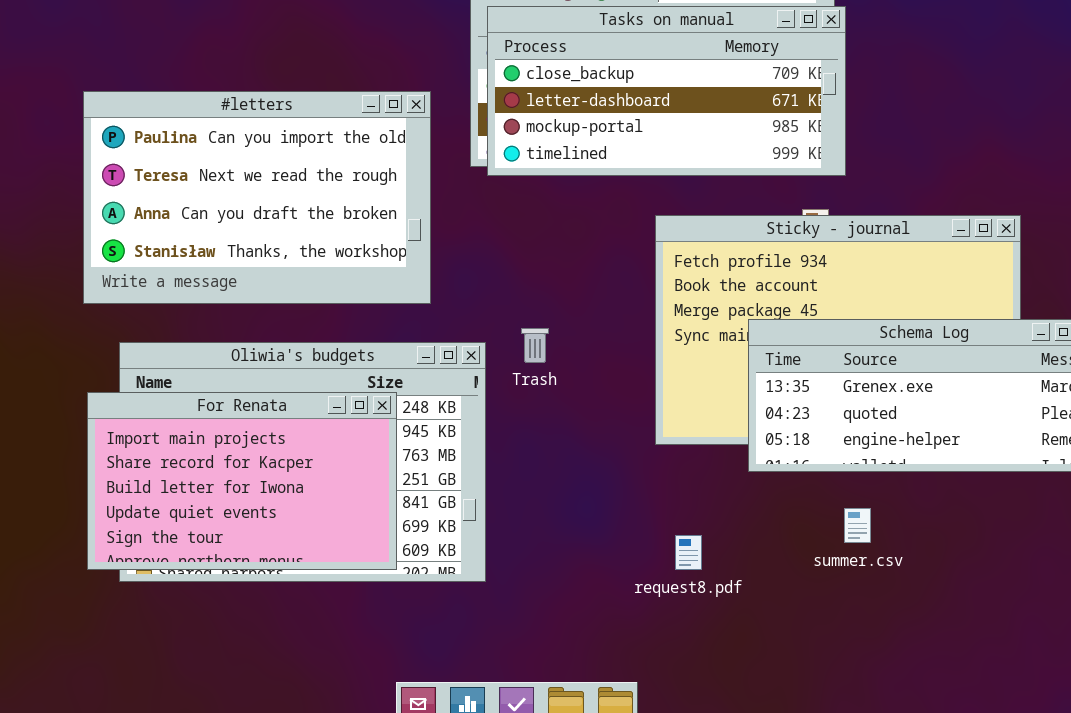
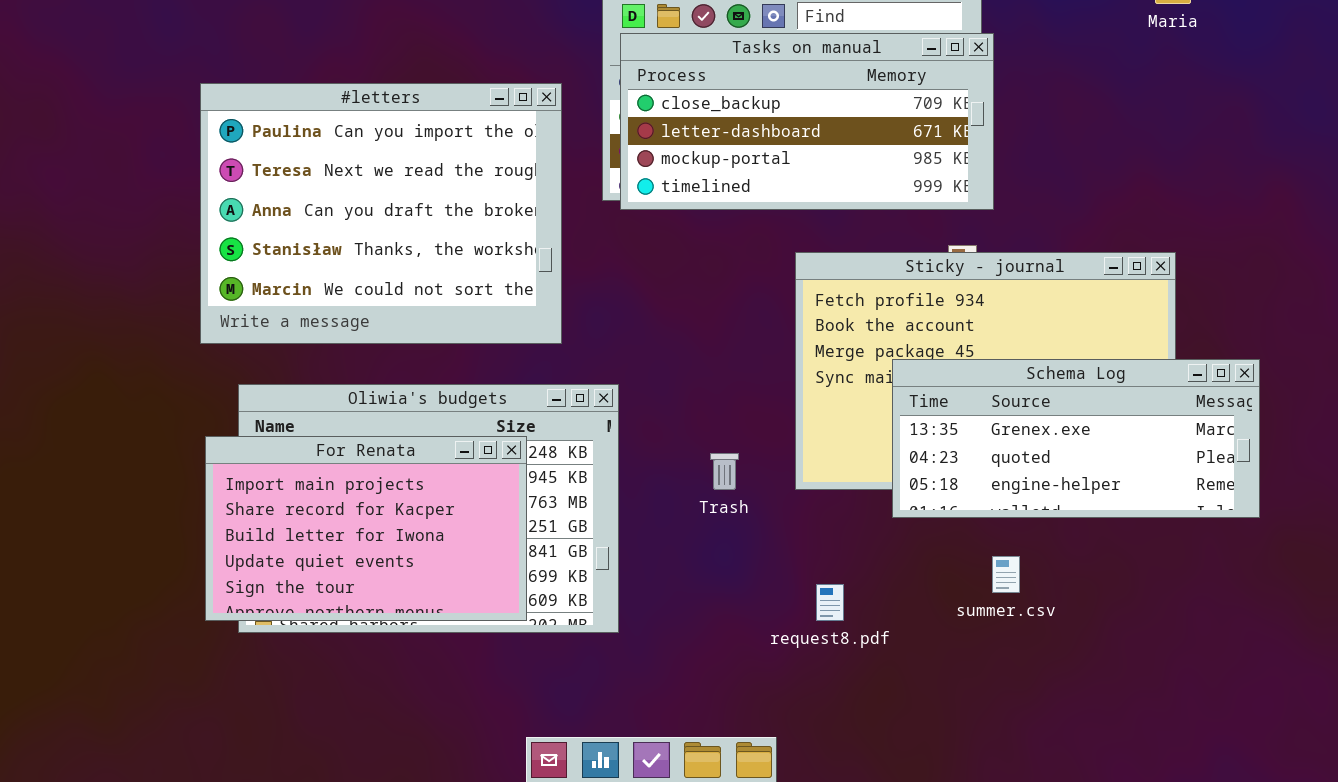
#letters: [83,91,431,304] -> [200,83,562,344], resized
Trash: [521,328,549,363] -> [710,453,739,490], moved

